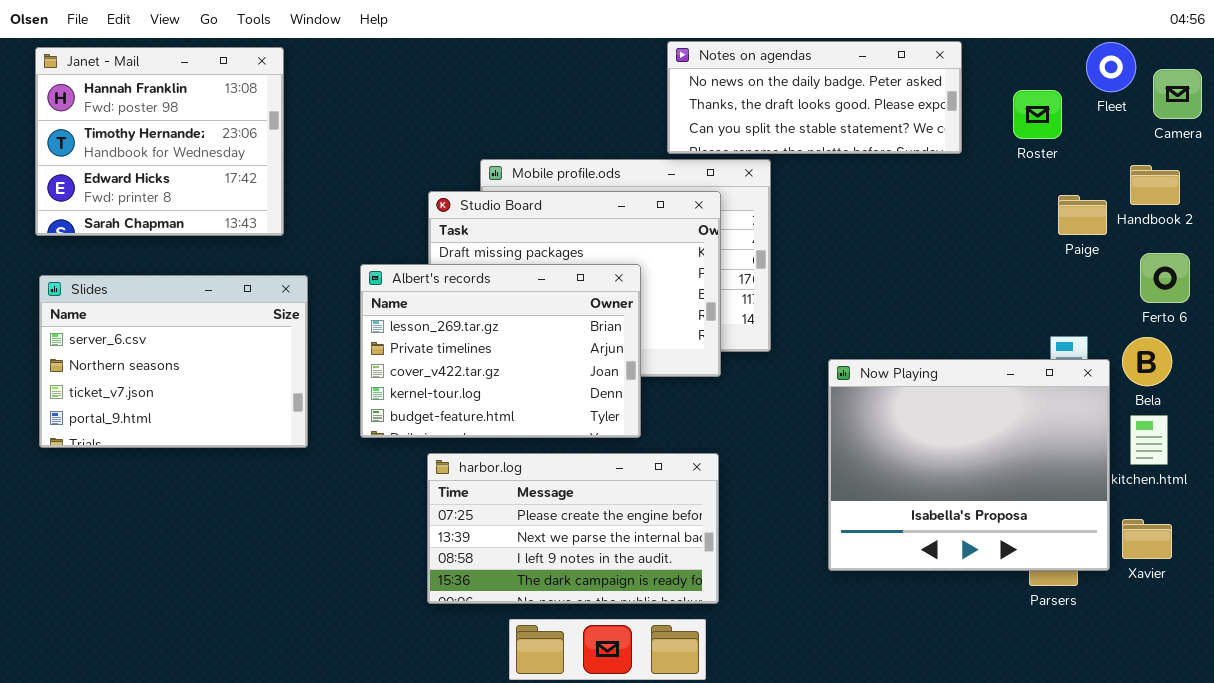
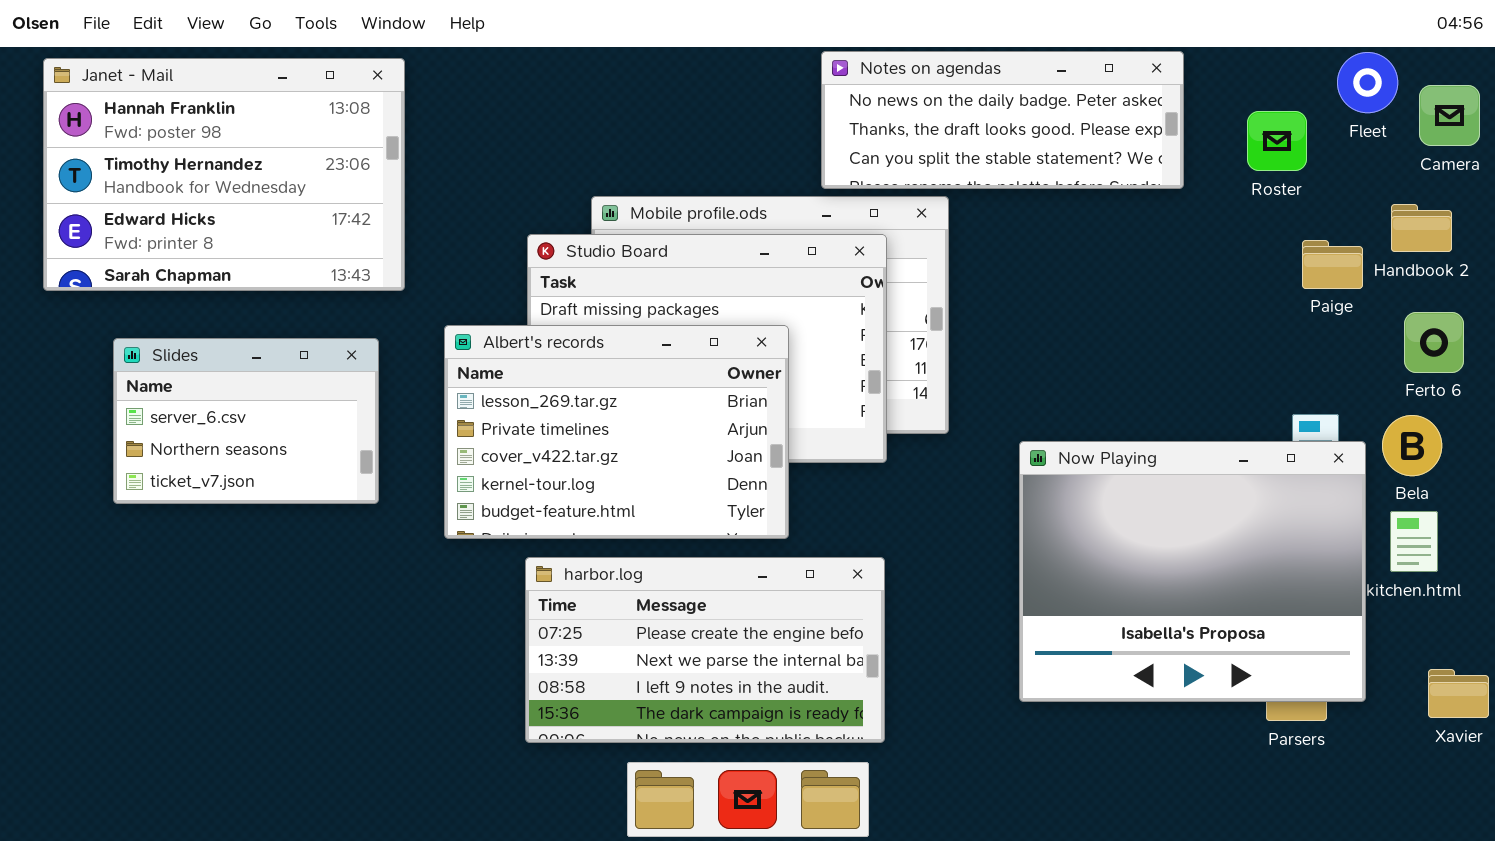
Janet - Mail: [35,47,284,236] -> [43,58,405,291], resized
Slides: [39,275,308,448] -> [113,338,379,504], resized
Xavier: [1122,519,1172,559] -> [1428,669,1489,718], moved

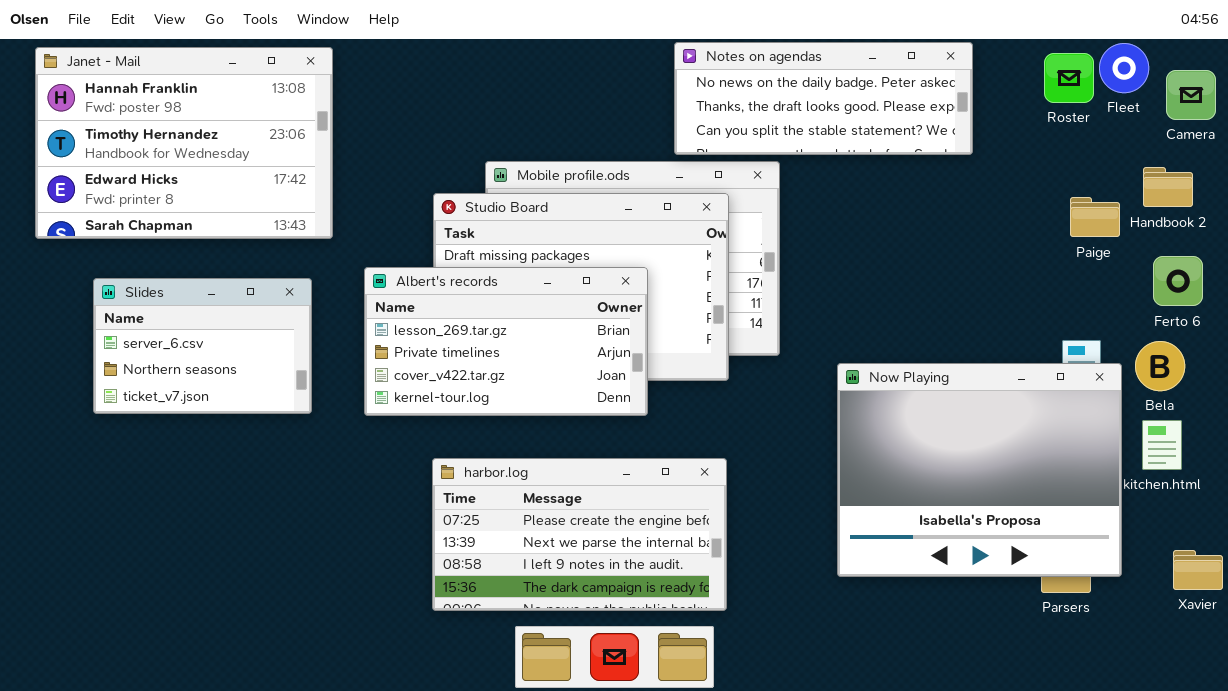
Roster: [1247,111,1307,171] -> [1044,53,1094,103], moved
Albert's records: [444,325,789,539] -> [364,267,648,416], resized

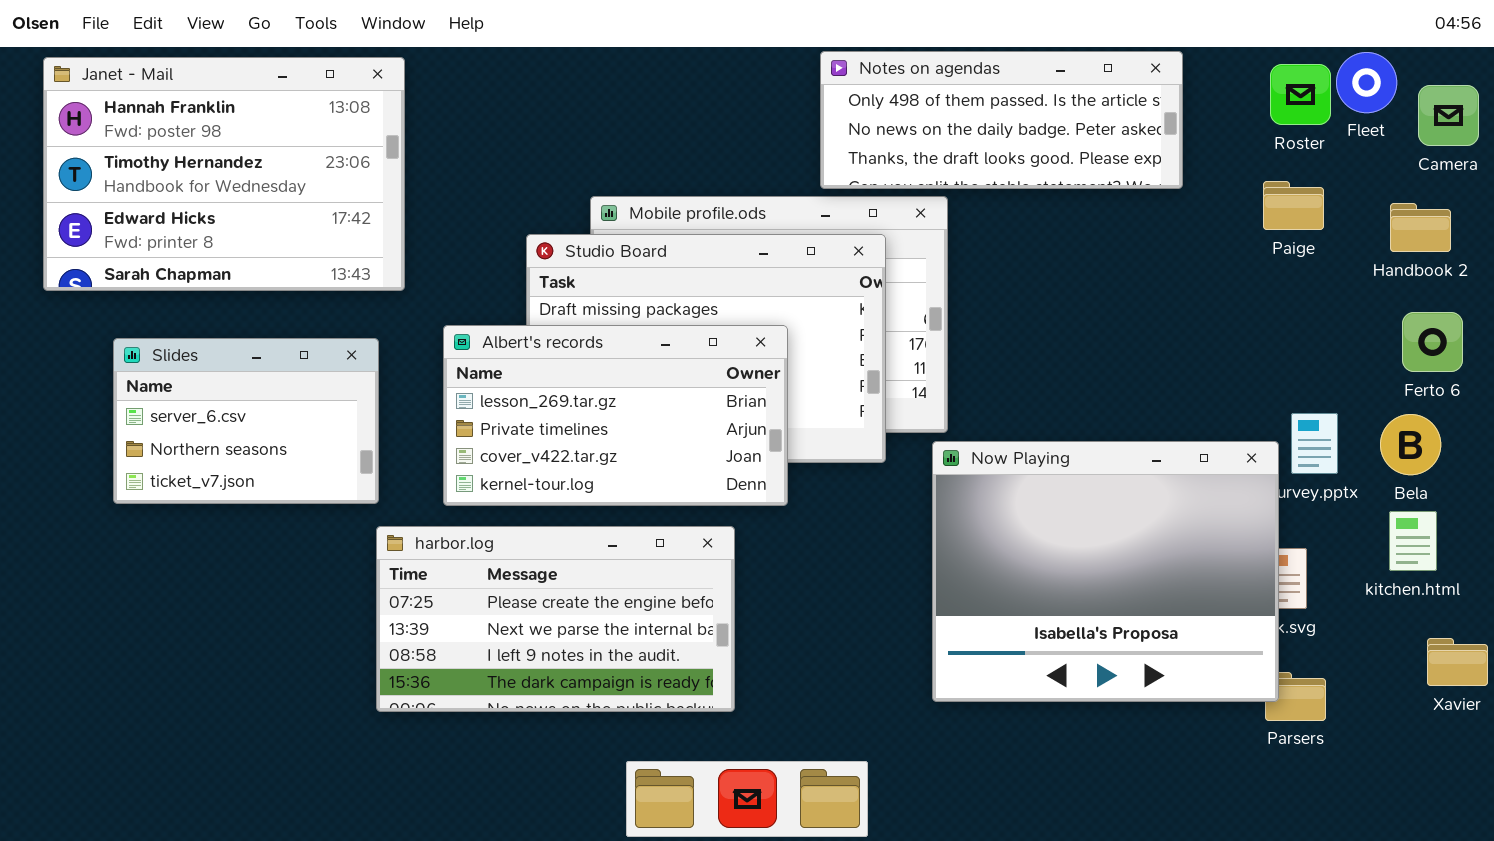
Notes on agendas: [674,42,973,155] -> [820,51,1183,189], scrolled up 1 row
Paige: [1070,197,1120,237] -> [1263,181,1324,230], moved
Now Playing: [837,363,1122,577] -> [932,441,1279,702], moved
harbor.log: [432,458,727,611] -> [376,526,735,712], moved
Xavier: [1173,550,1223,590] -> [1427,638,1488,686], moved

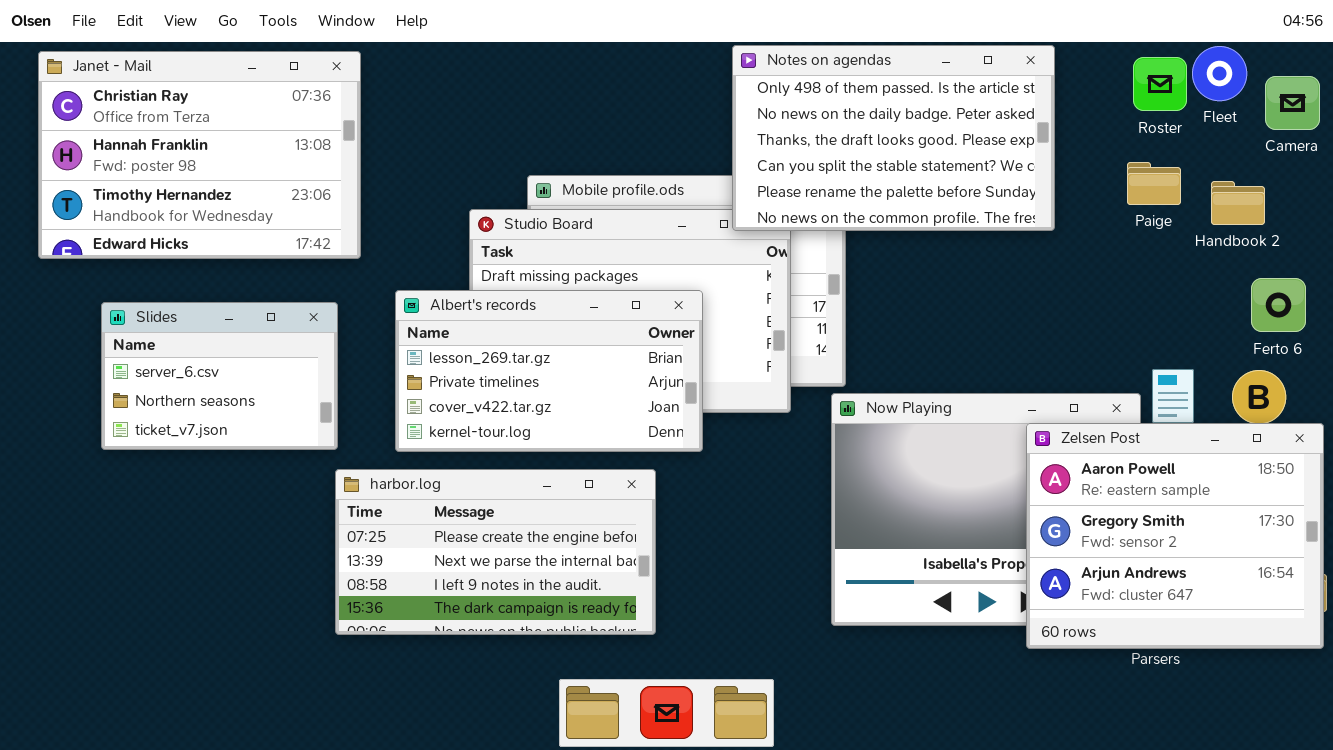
Notes on agendas: [820,51,1183,189] -> [732,45,1055,231], resized
Janet - Mail: [43,57,405,291] -> [38,51,361,259], scrolled up 1 row
Handbook 2: [1390,203,1451,252] -> [1211,181,1265,225], moved
Zelsen Post: none -> [1026,423,1324,649], opened

